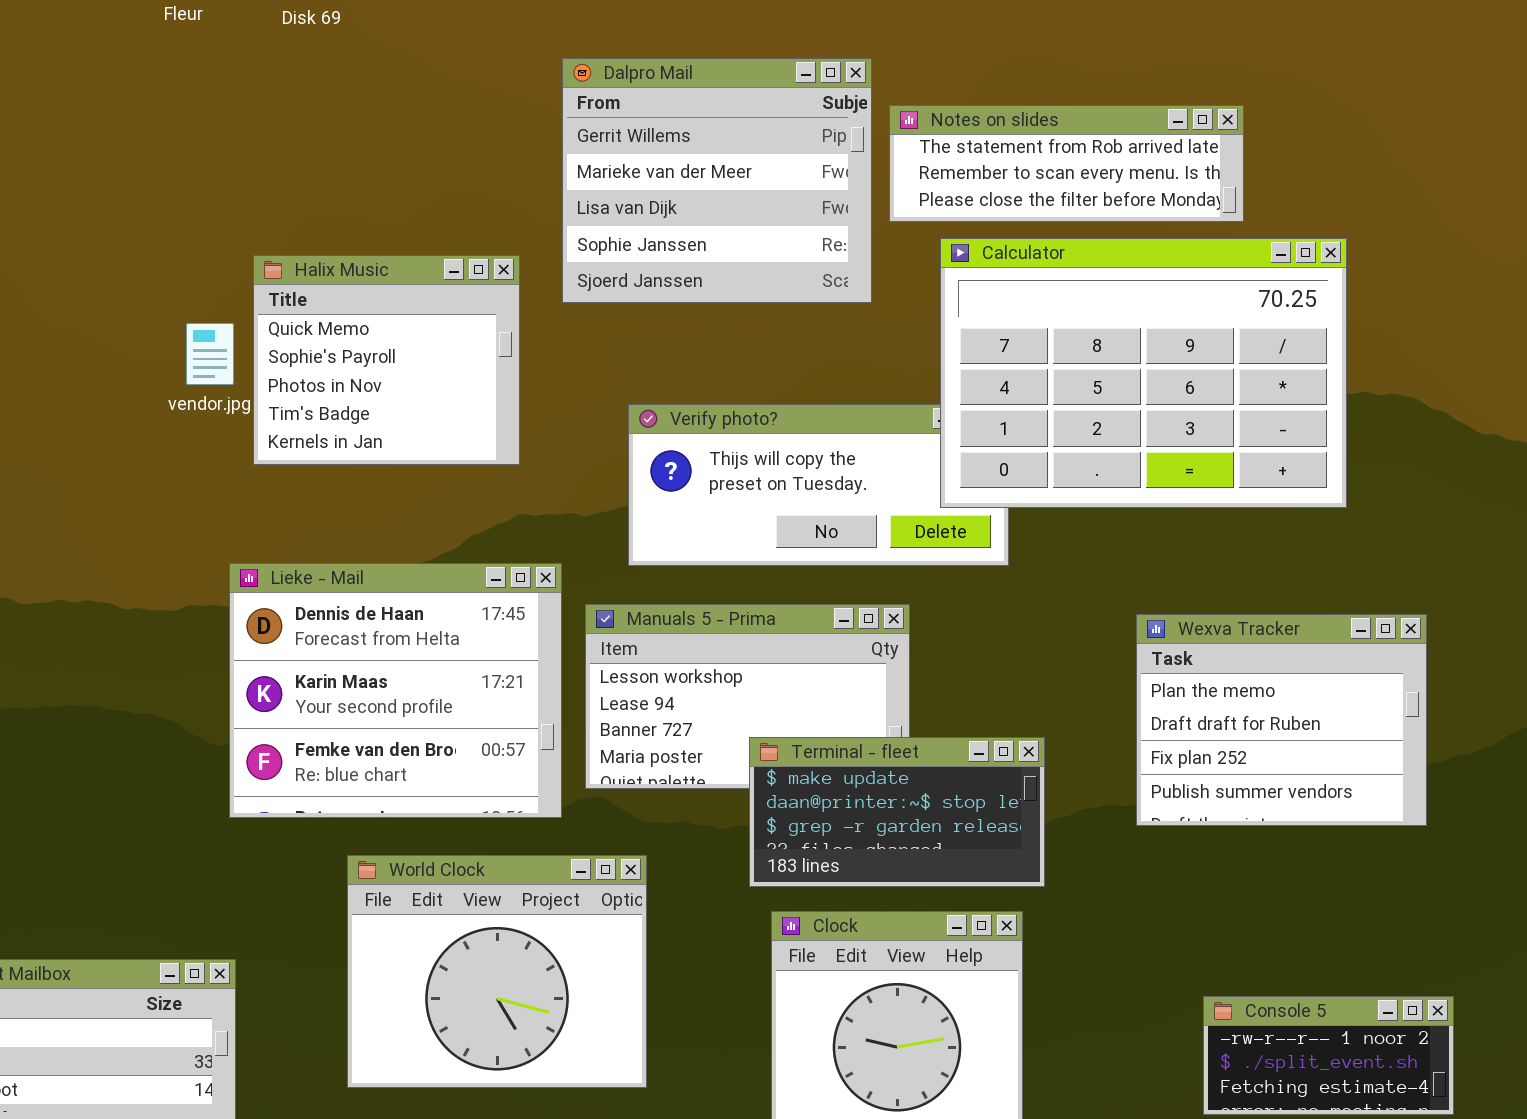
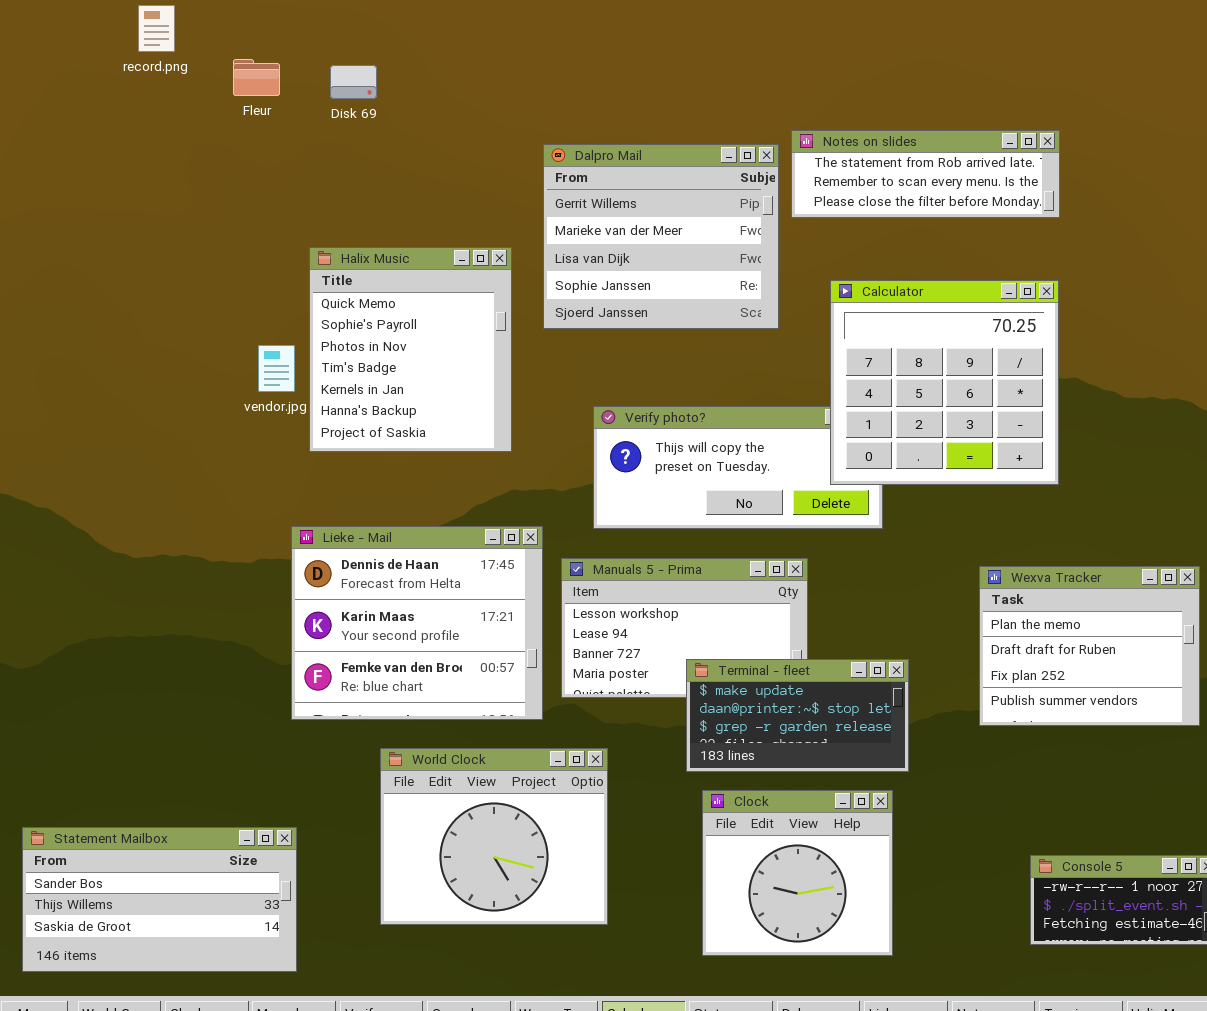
Notes on slides: [889,105,1244,222] -> [791,130,1060,218], moved
Calculator: [940,238,1347,508] -> [830,280,1059,485], resized
Halix Music: [253,255,520,465] -> [309,247,512,452], resized

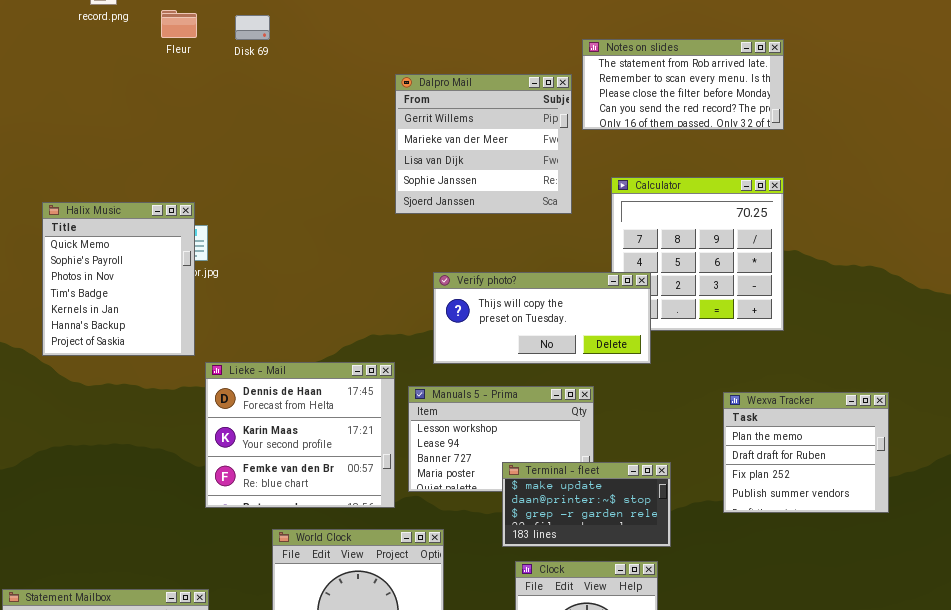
Notes on slides: [791,130,1060,218] -> [582,39,784,130], resized
Halix Music: [309,247,512,452] -> [42,202,195,356], moved
Verify photo?: [593,406,883,529] -> [433,272,651,364], raised

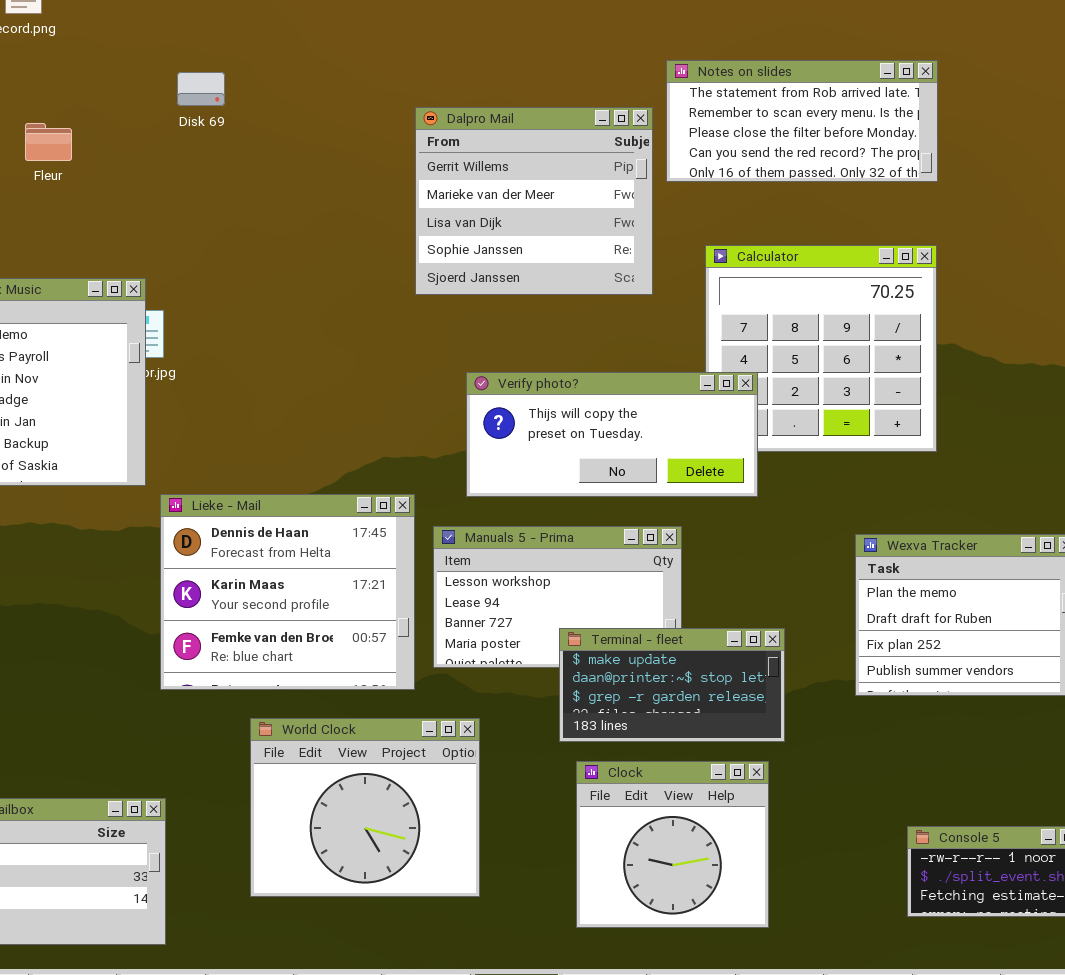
Fleur: [161,10,197,38] -> [25,123,72,161], moved
Disk 69: [235,15,270,40] -> [177,72,225,106], moved

